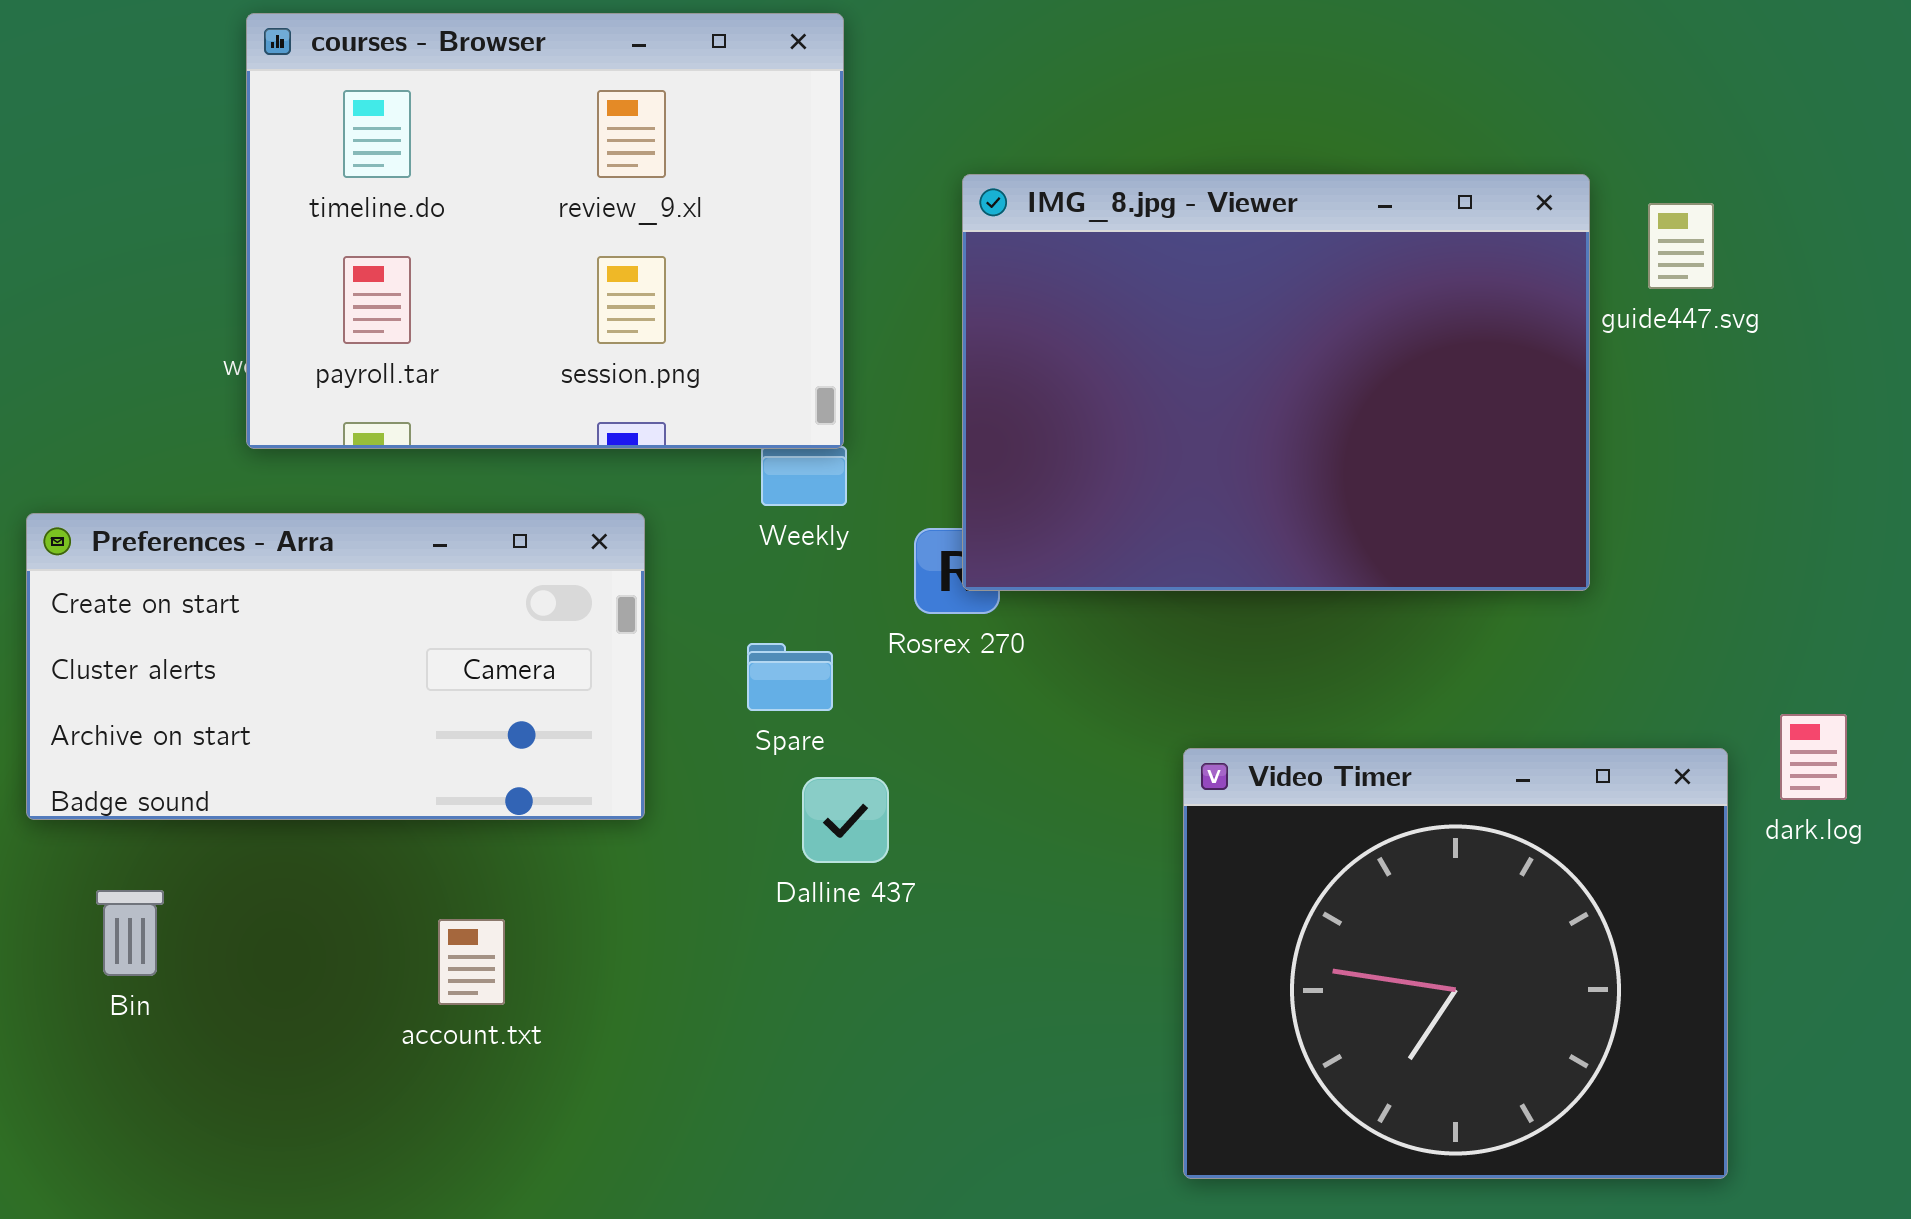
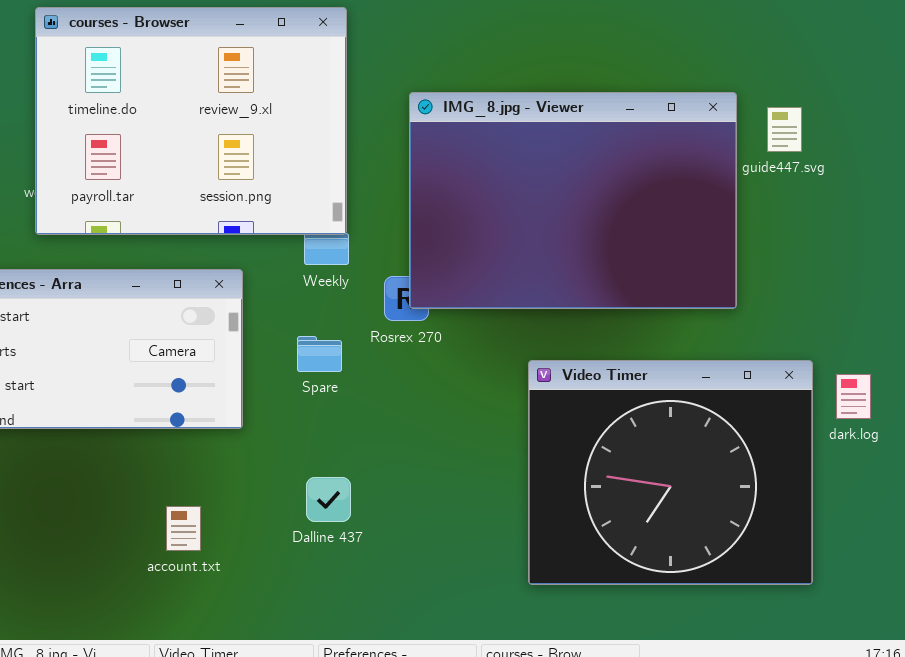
Video Timer: [1183,748,1728,1179] -> [528,360,813,585], moved
Dalline 437: [802,777,889,863] -> [306,477,351,522], moved
account.txt: [438,919,505,1005] -> [166,506,201,551], moved

